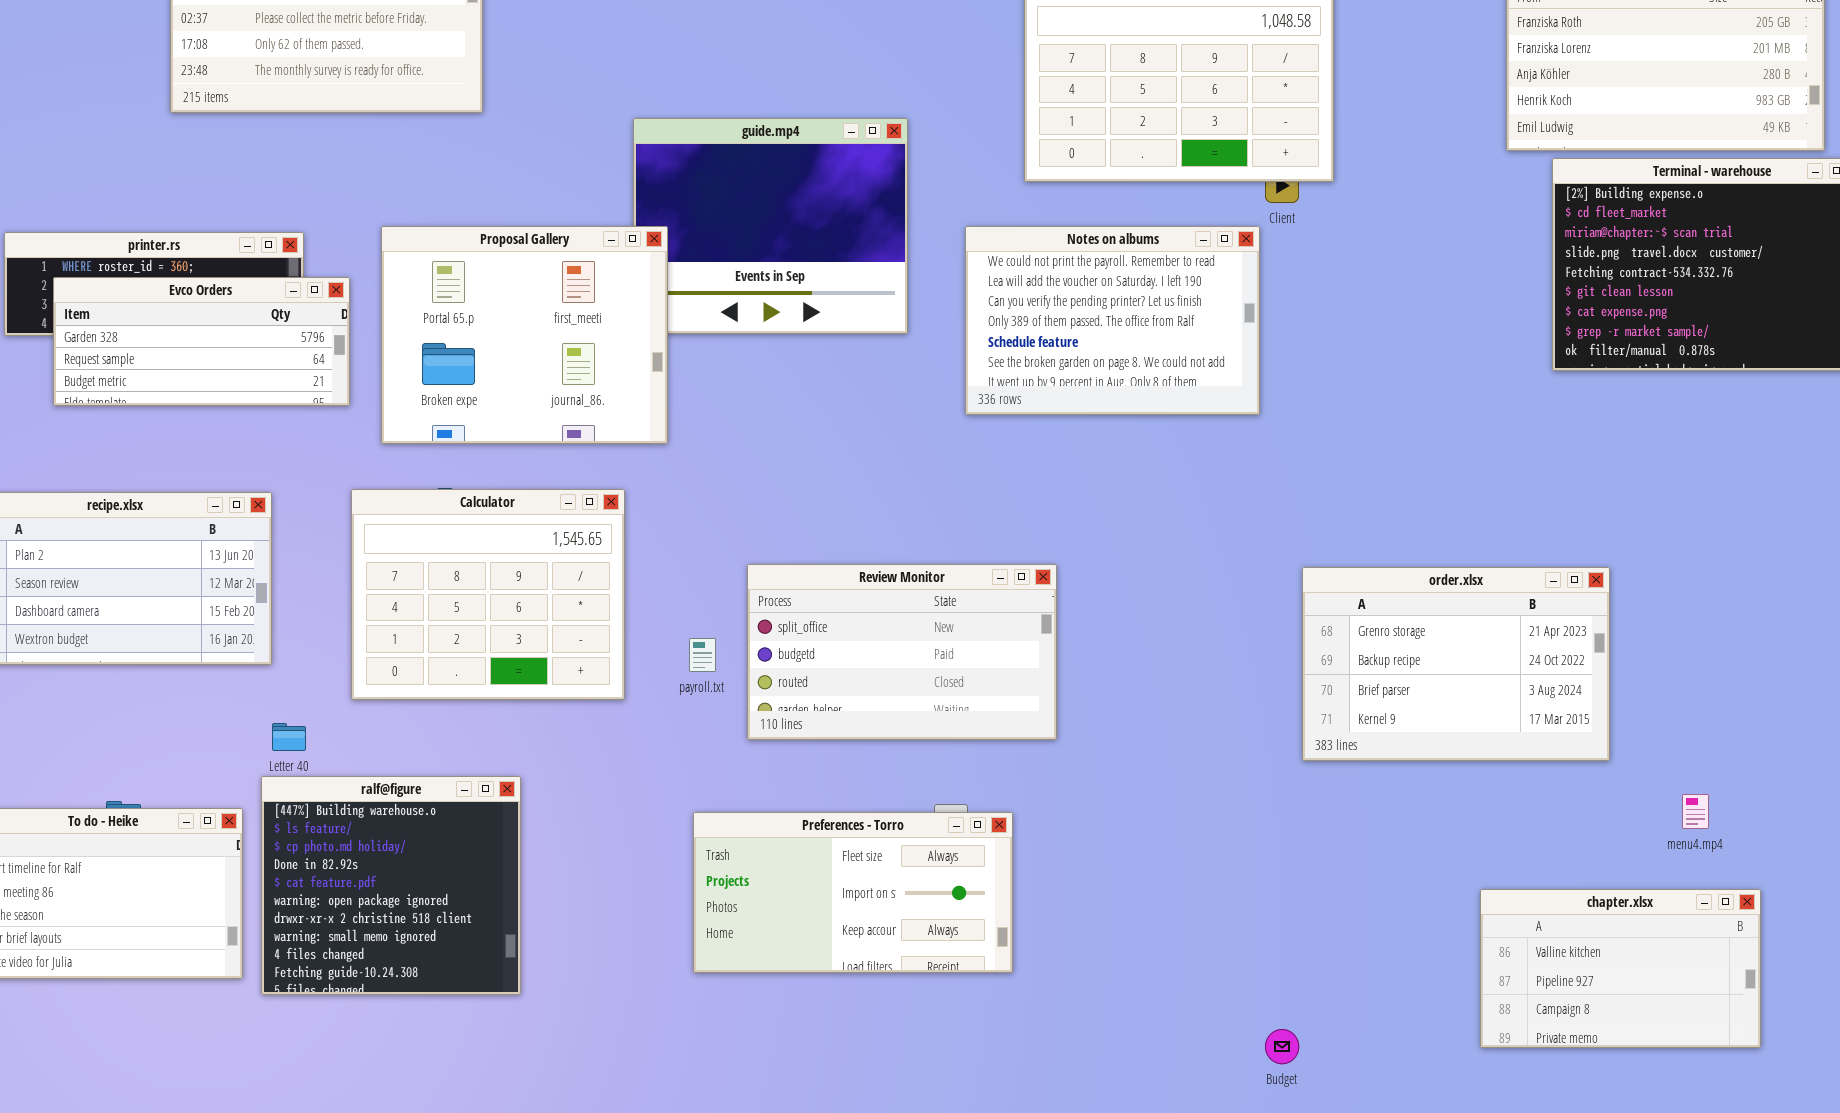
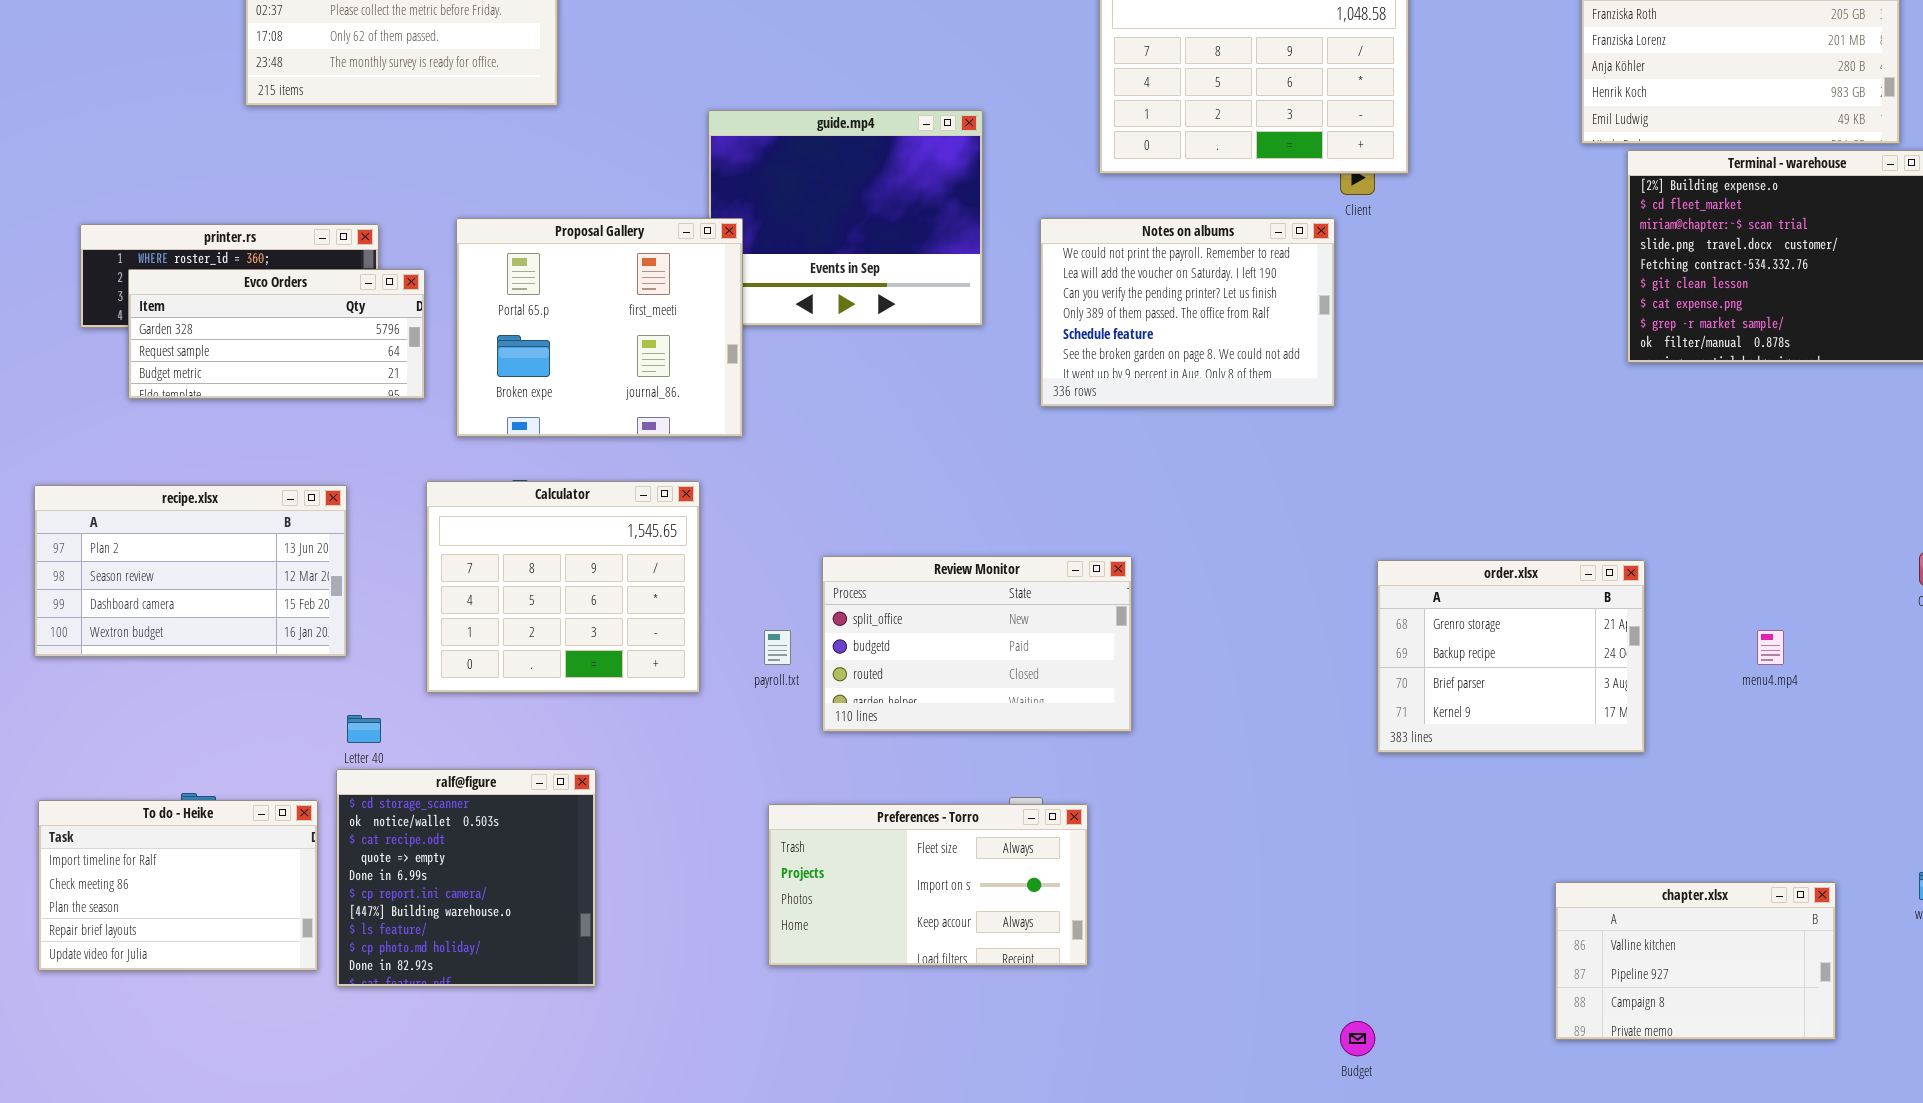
order.xlsx: [1302,567,1610,761] -> [1377,560,1645,753], resized
ralf@figure: [261,776,521,995] -> [336,769,596,987], scrolled up 6 rows
menu4.mp4: [1682,794,1709,829] -> [1757,630,1784,665], moved

